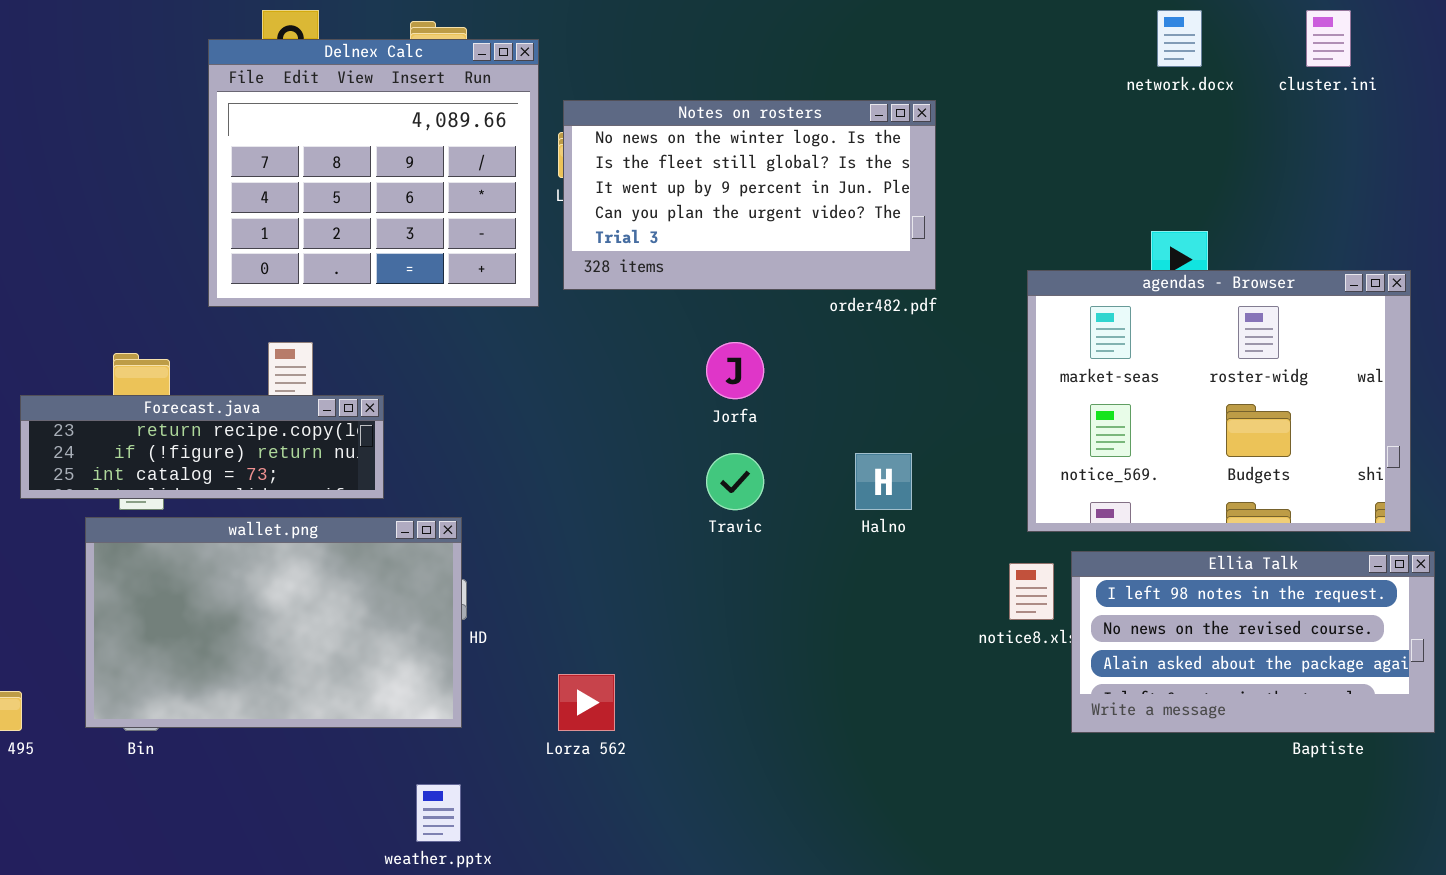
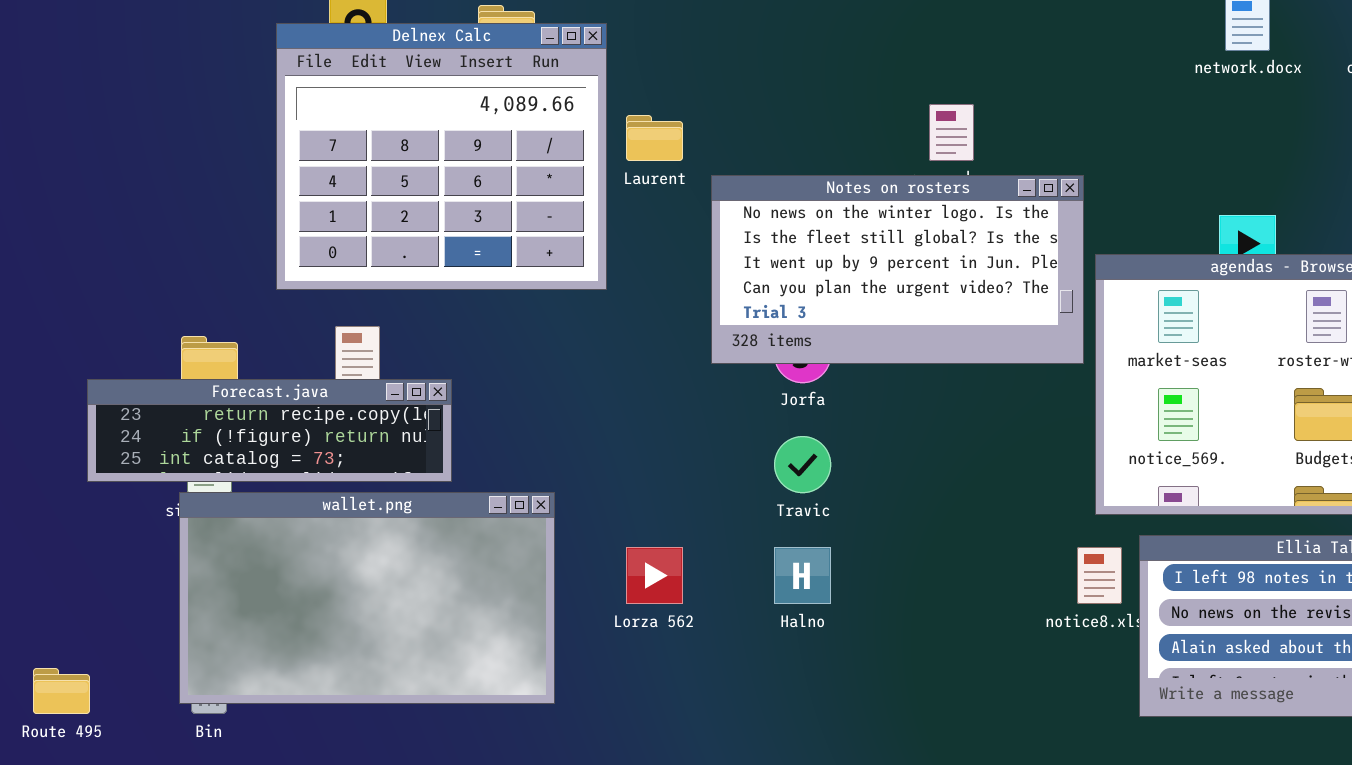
Notes on rosters: [563,100,936,290] -> [711,175,1084,364], moved
Halno: [855,453,912,510] -> [774,547,831,604], moved
wallet.png: [85,517,462,728] -> [179,492,555,704], moved
Lorza 562: [558,674,615,731] -> [626,547,683,604], moved

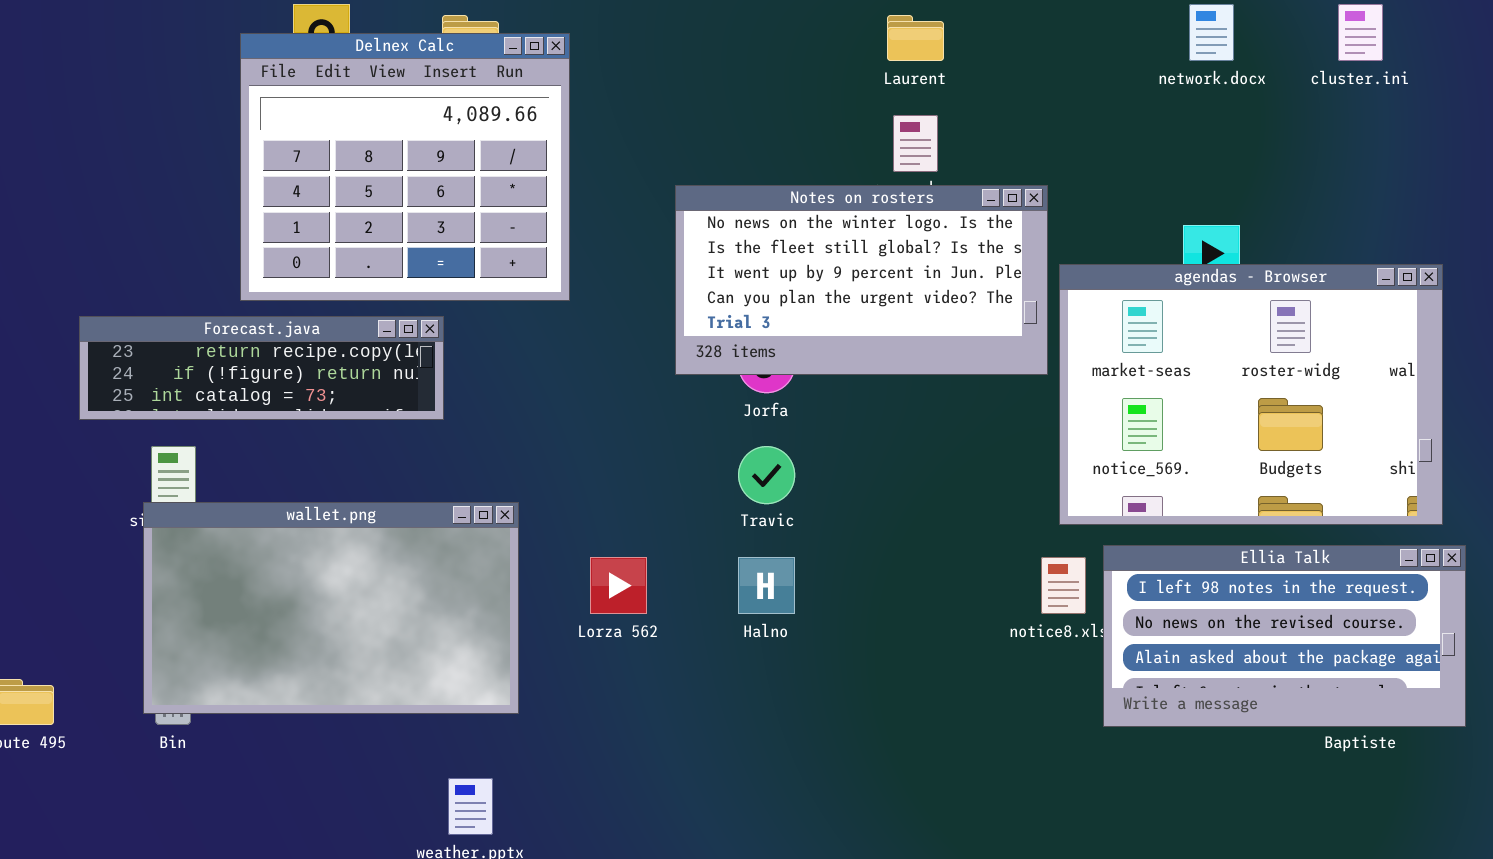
Laurent: [626,115,683,161] -> [887,15,944,61], moved
Forecast.java: [87,379,452,482] -> [79,316,444,420], moved

